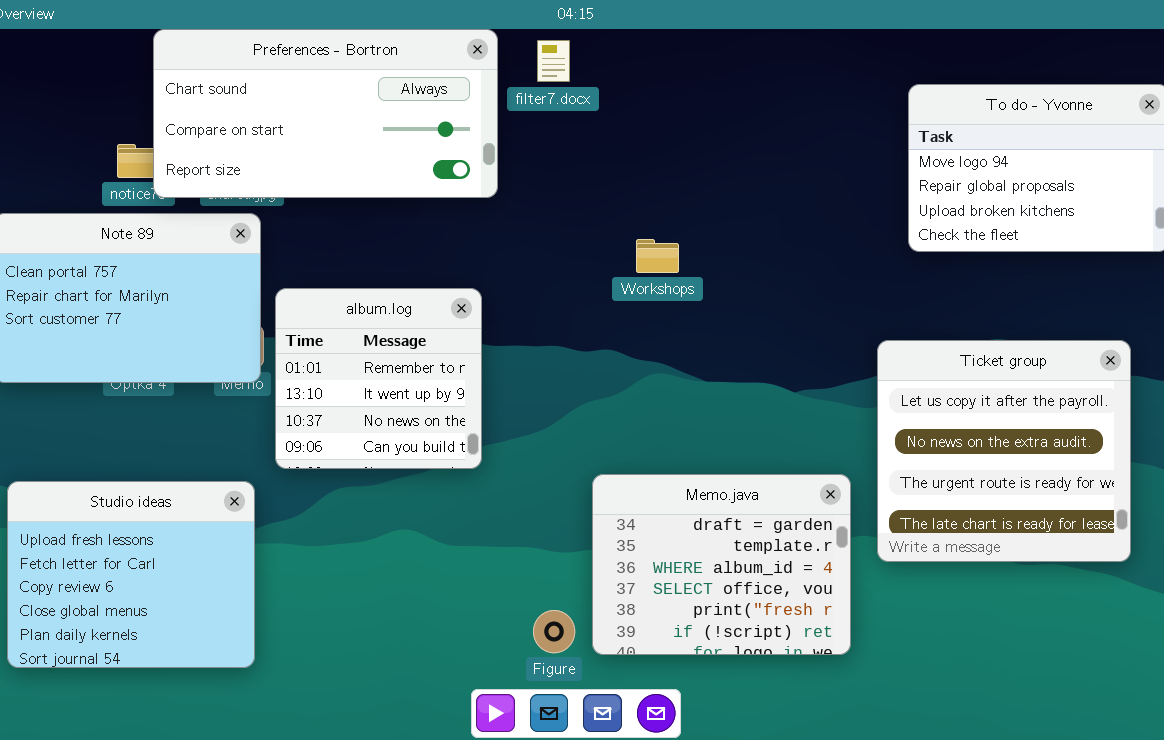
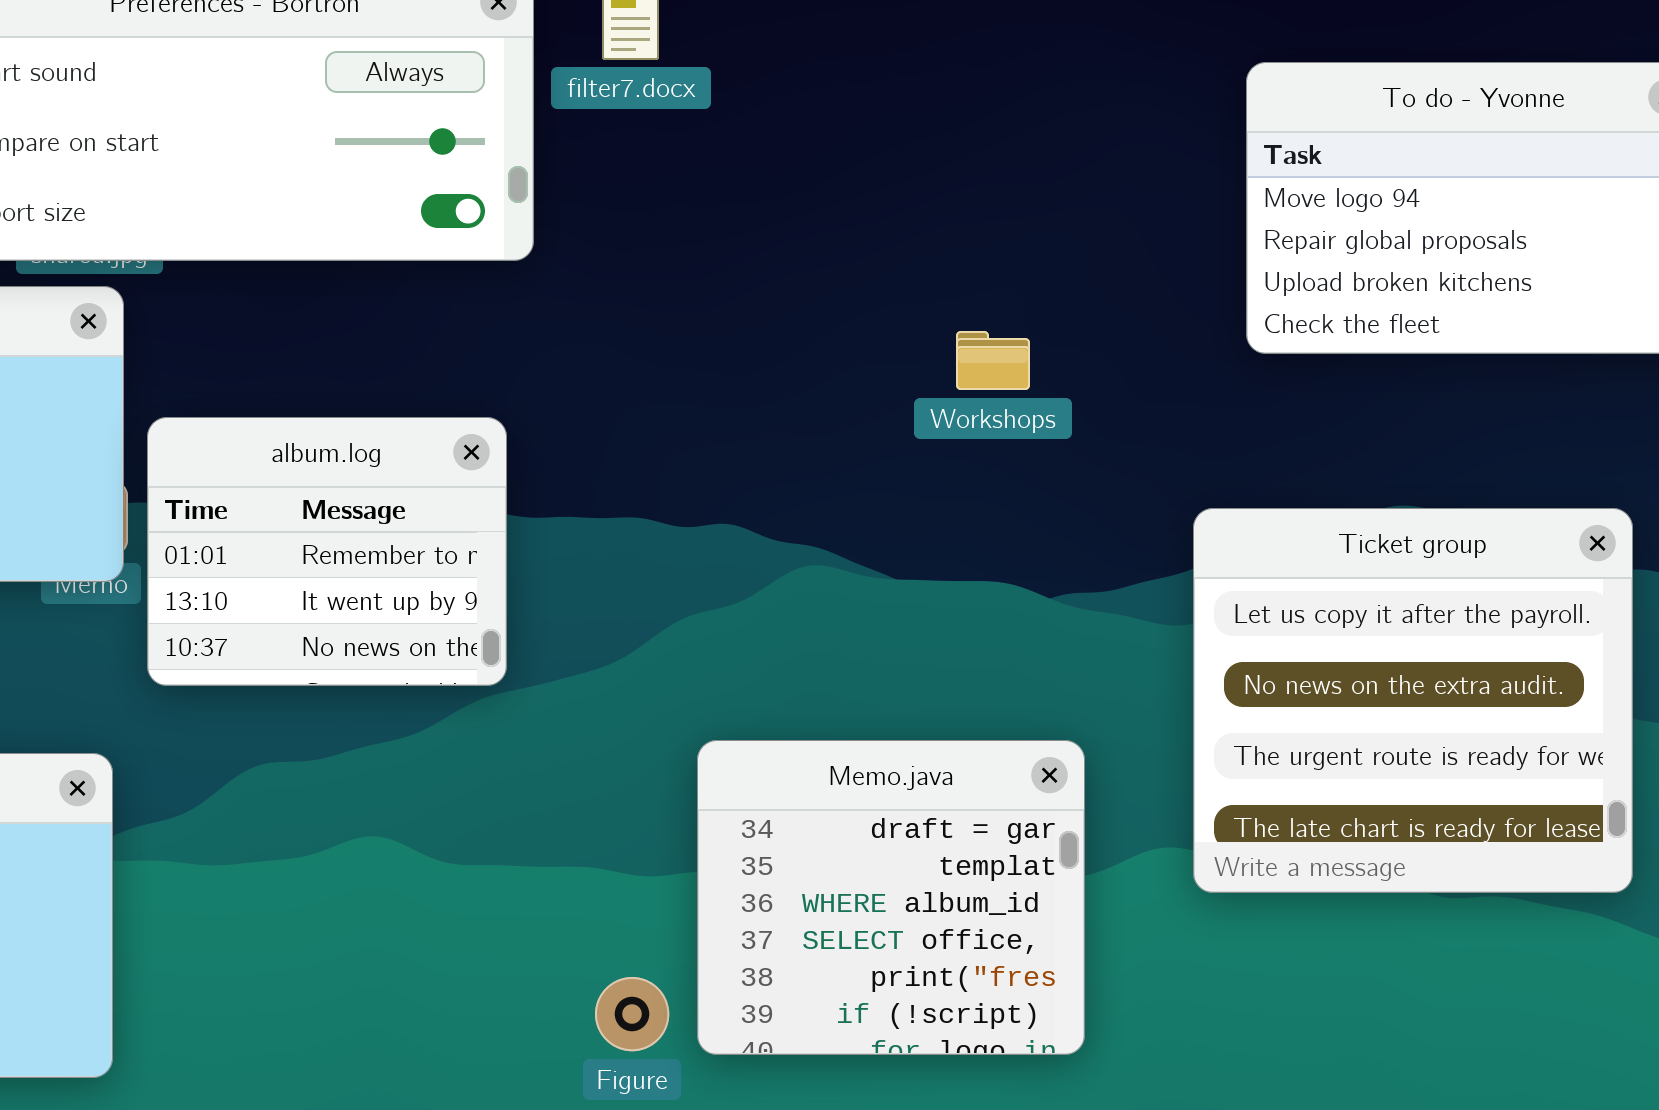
Workshops: [636,239,679,273] -> [956,331,1030,390], moved
album.log: [275,288,482,469] -> [147,417,507,686], resized
Memo.java: [592,474,851,655] -> [697,740,1085,1055], resized

